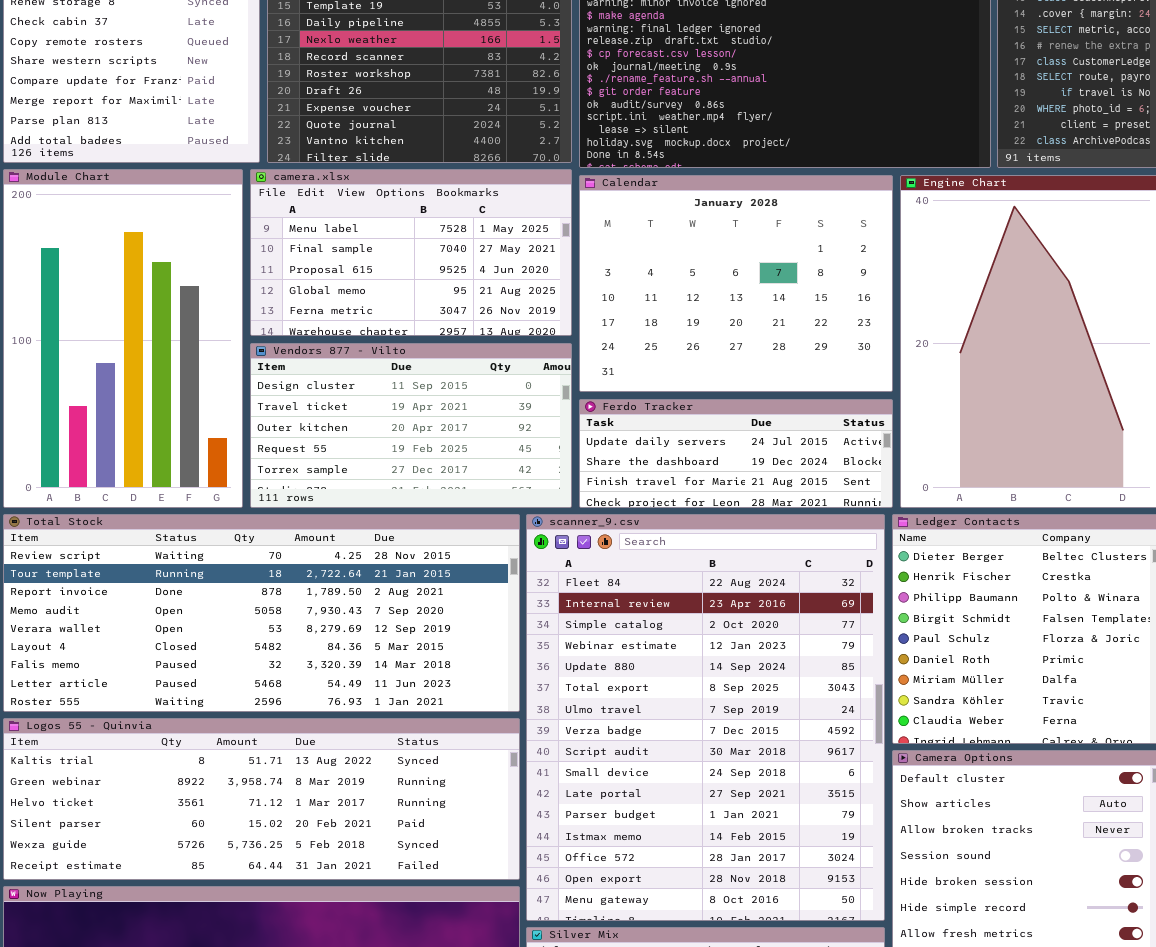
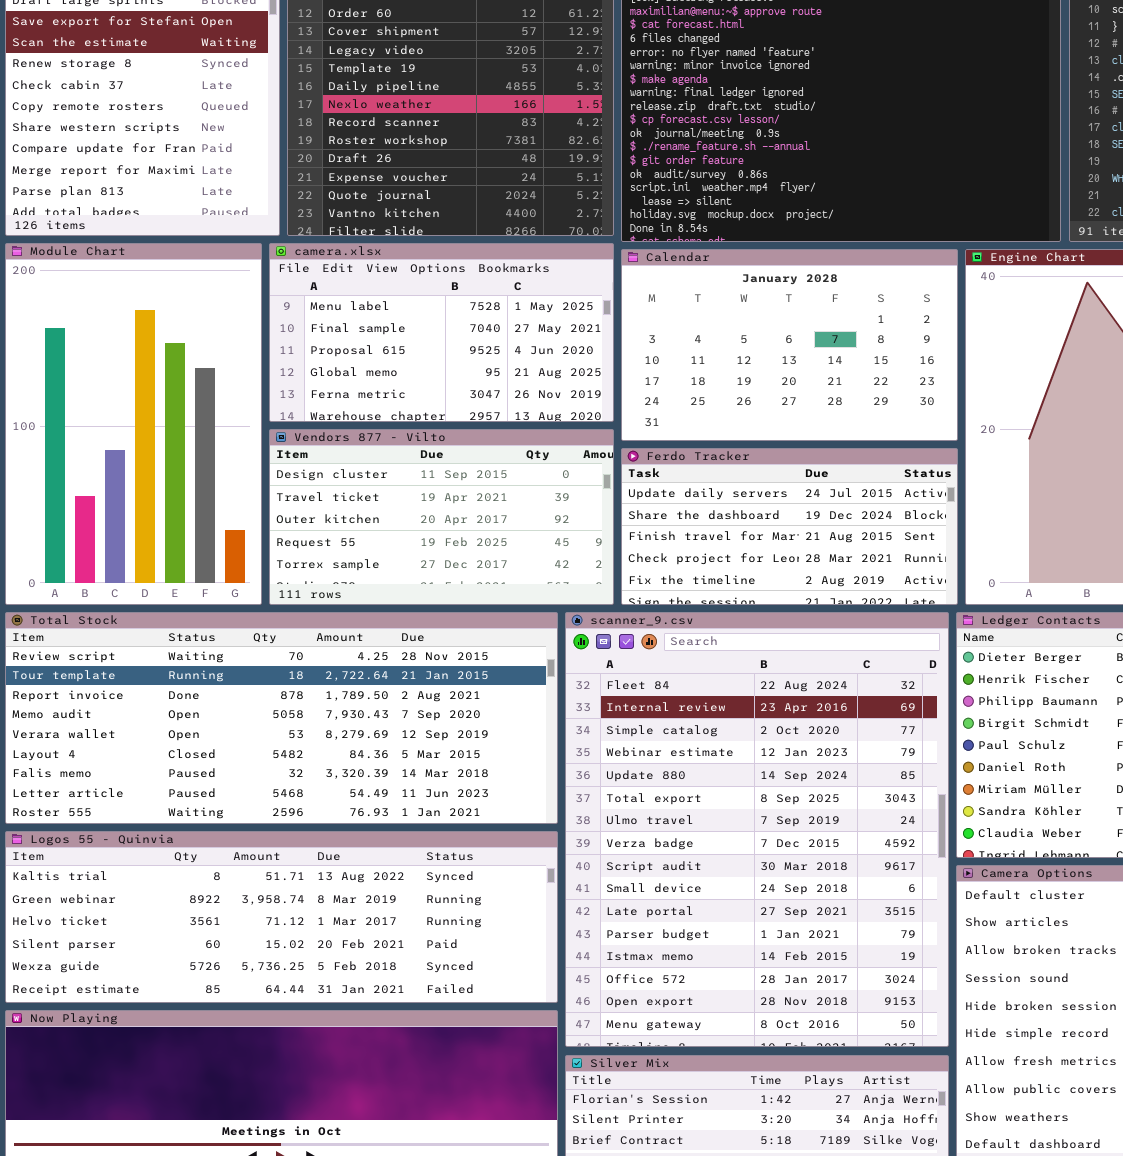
Calendar: [579,175,893,392] -> [621,249,958,441], resized
Ferdo Tracker: [579,399,893,508] -> [621,448,958,605], resized

